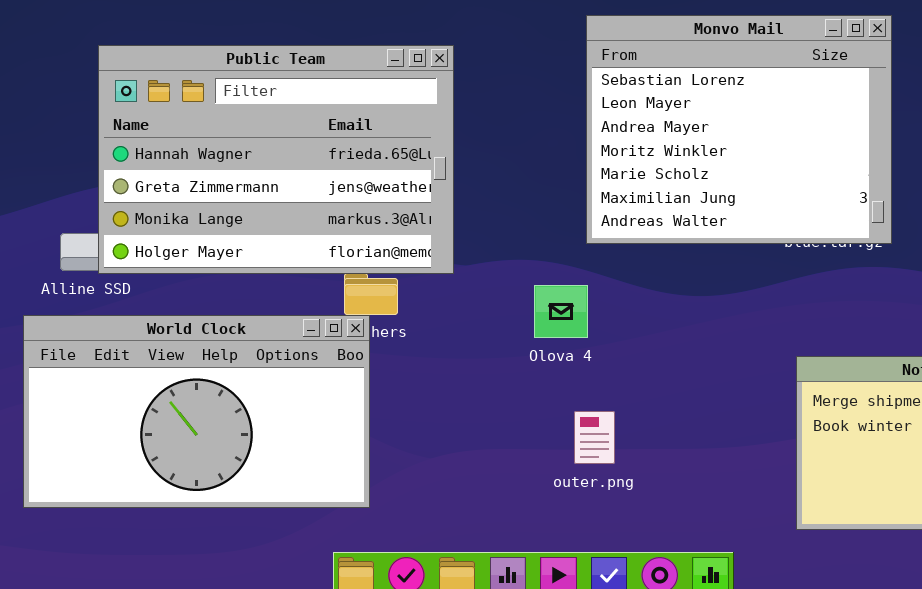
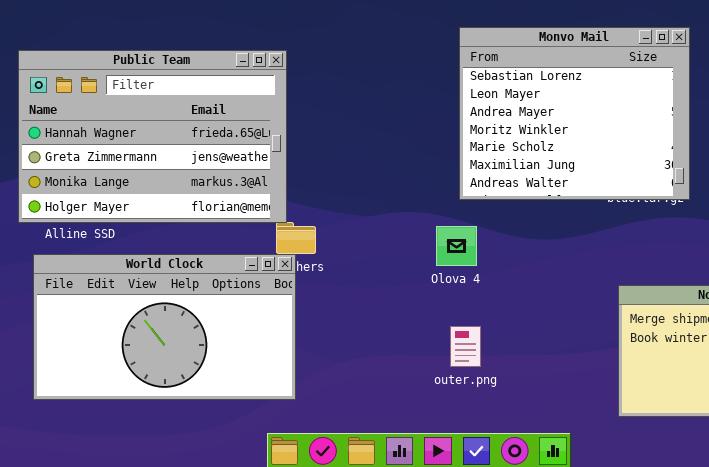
Public Team: [98,45,454,274] -> [18,50,287,223], moved
Olova 4: [534,285,588,338] -> [436,226,477,266], moved

